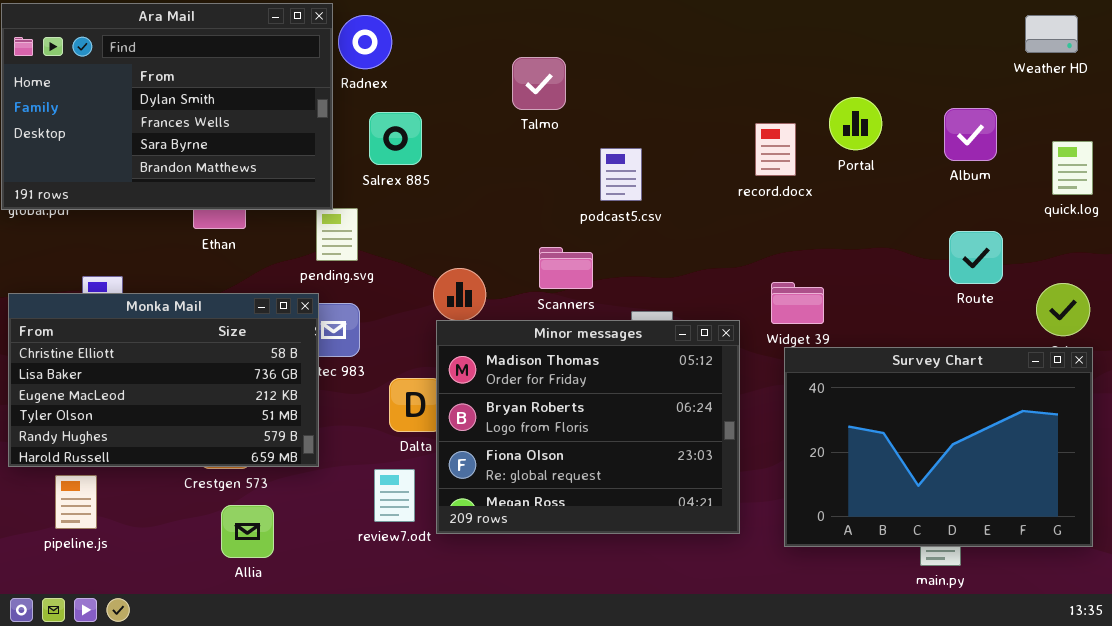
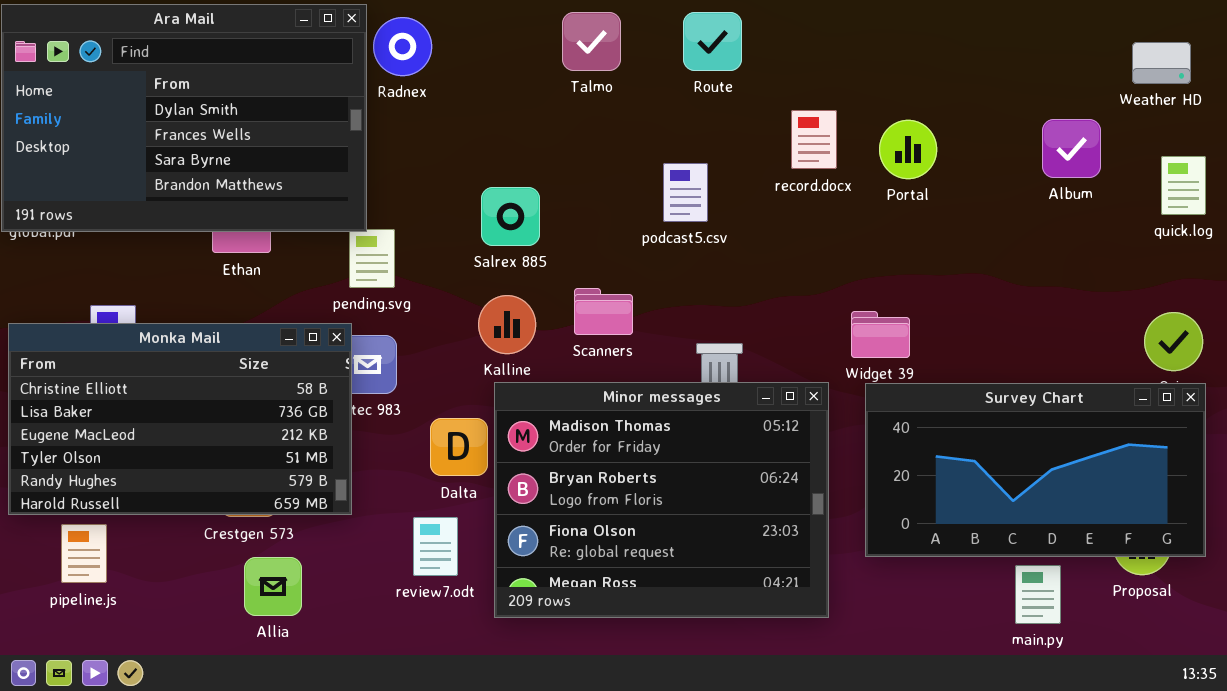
Weather HD: [1025,15,1078,53] -> [1132,42,1191,84], moved
Talmo: [512,57,566,110] -> [562,12,621,71], moved
Portal: [829,97,882,150] -> [879,120,937,179], moved
Salrex 885: [369,112,422,165] -> [481,187,540,246], moved
record.docx: [755,123,796,176] -> [791,110,837,169], moved
Route: [949,231,1003,284] -> [683,12,742,71], moved
Scanners: [539,247,593,289] -> [574,288,633,335], moved
Minor messages: [436,320,740,534] -> [494,382,829,618], moved
Survey Chart: [784,347,1093,547] -> [865,383,1206,557], resized

